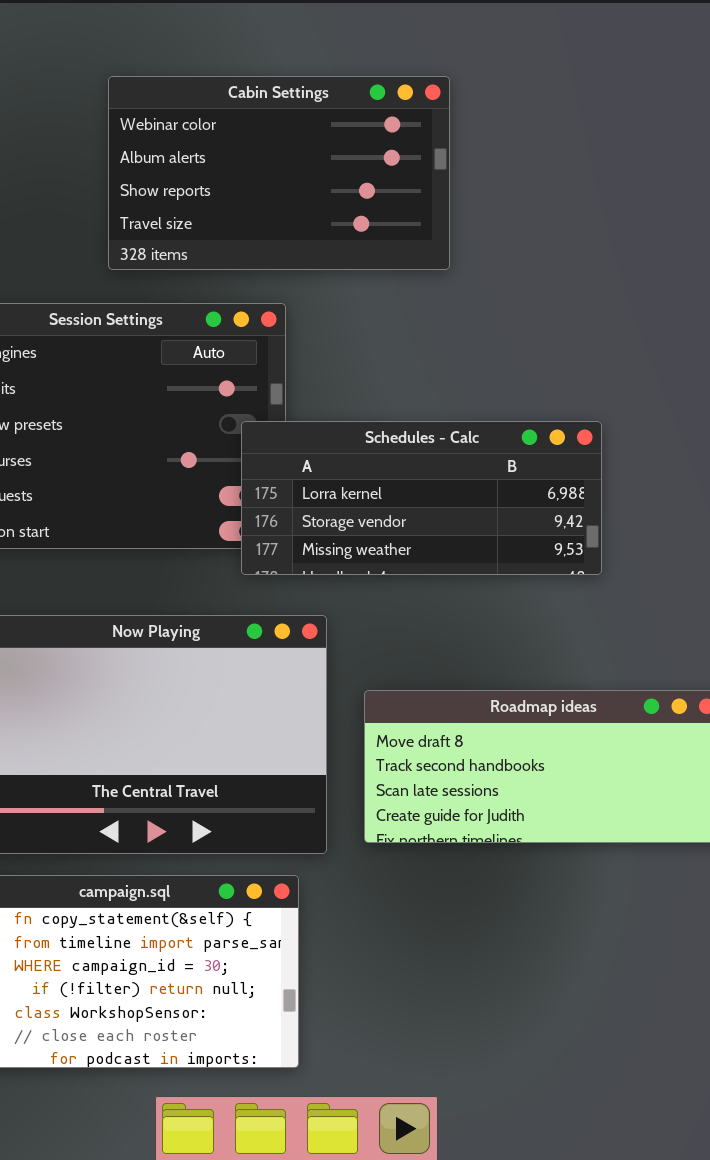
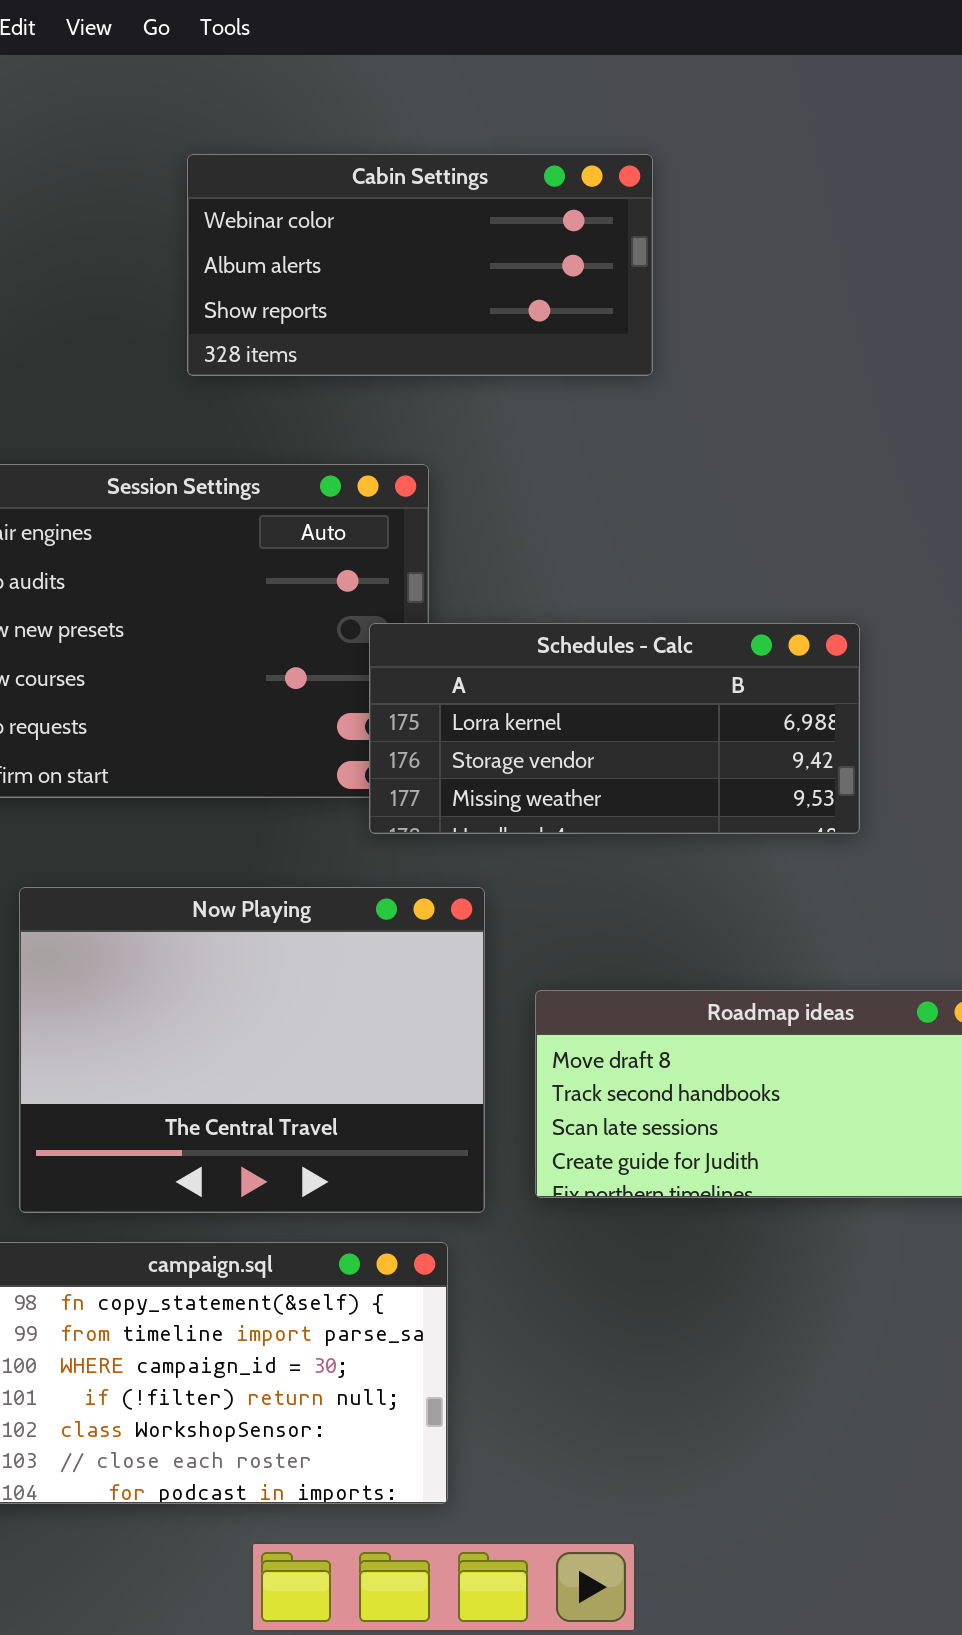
Cabin Settings: [108,76,450,270] -> [187,154,653,376], resized

